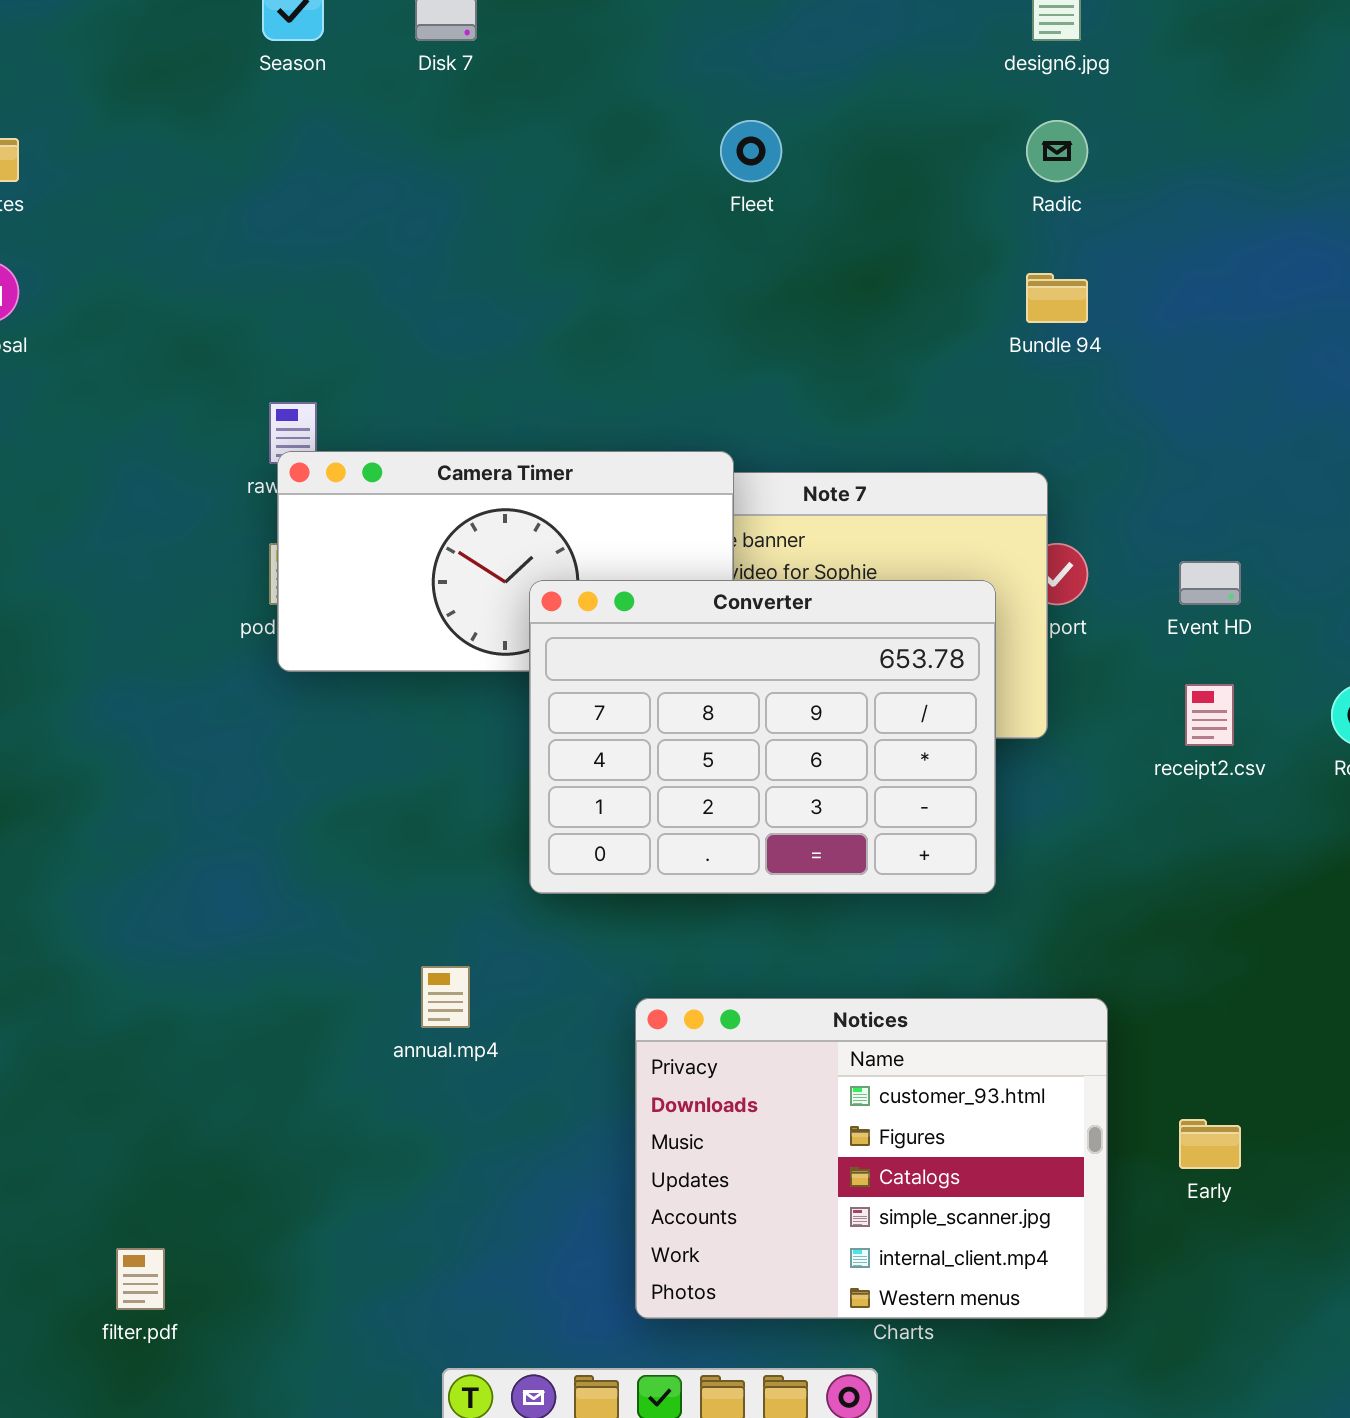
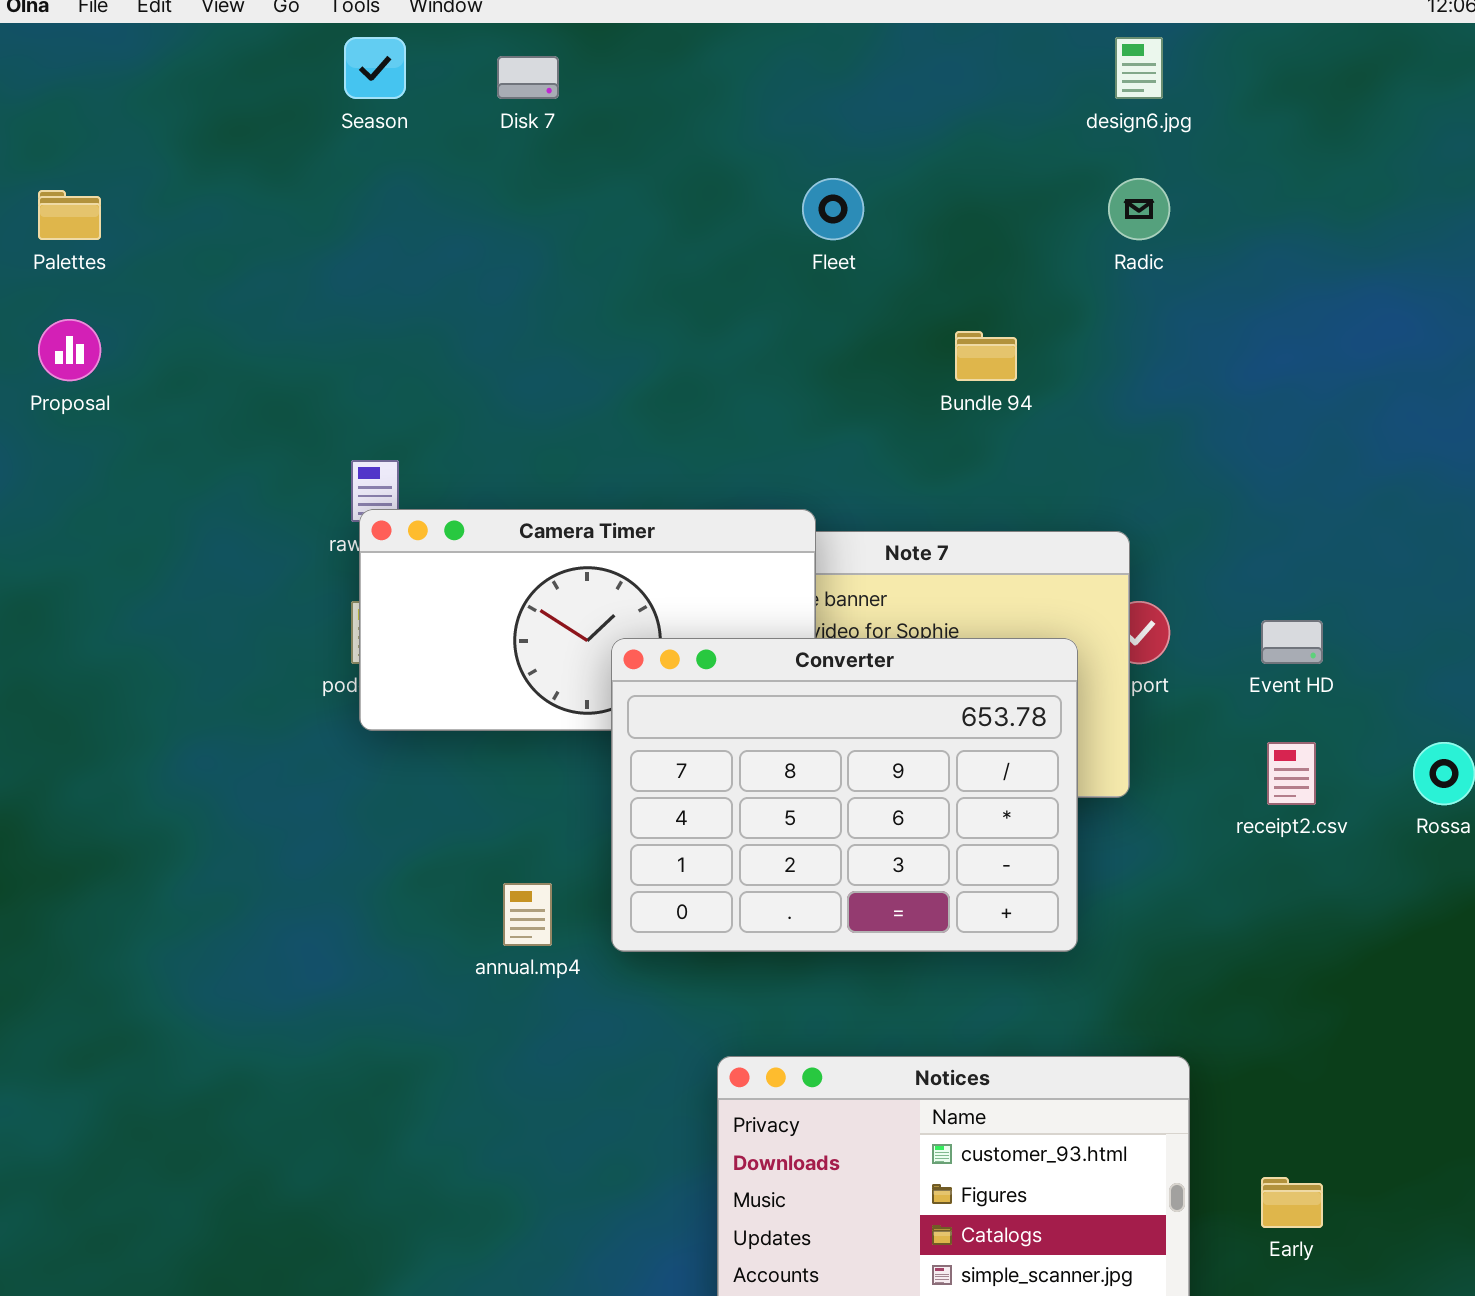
Bundle 94: [1026,273,1088,323] -> [955,331,1017,381], moved
annual.mp4: [421,966,470,1028] -> [503,883,552,946], moved

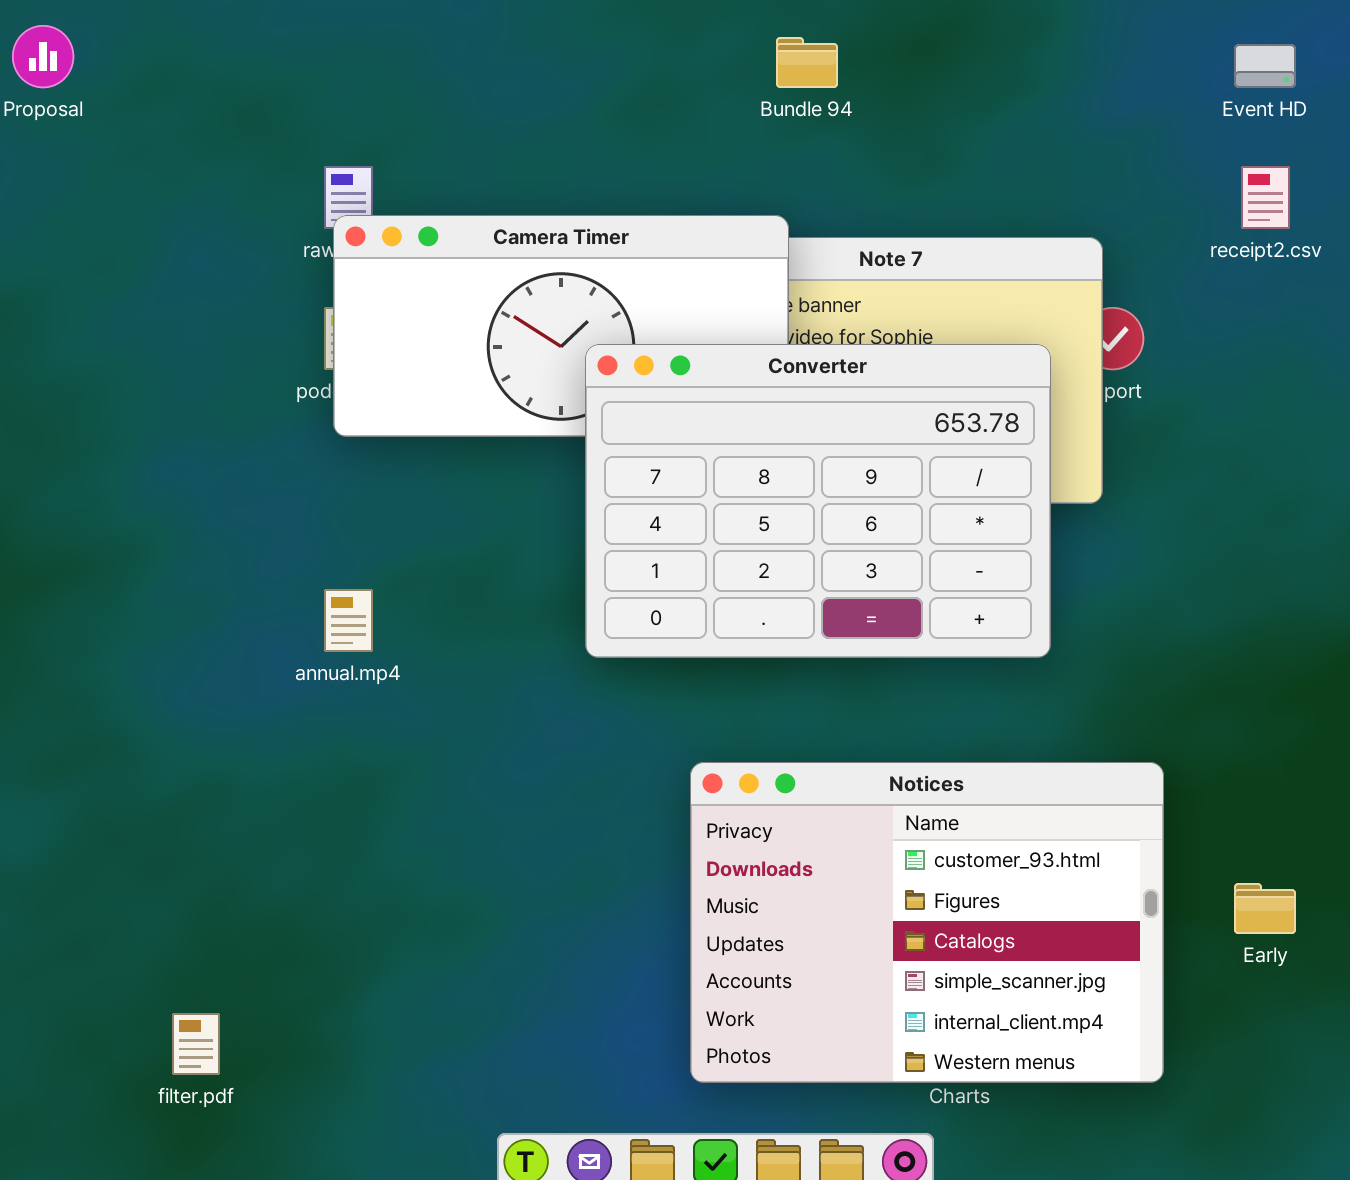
Bundle 94: [955,331,1017,381] -> [776,37,838,88], moved
Event HD: [1261,620,1323,664] -> [1234,44,1296,88], moved
receipt2.csv: [1267,742,1316,805] -> [1241,166,1290,229], moved
annual.mp4: [503,883,552,946] -> [324,589,373,652], moved

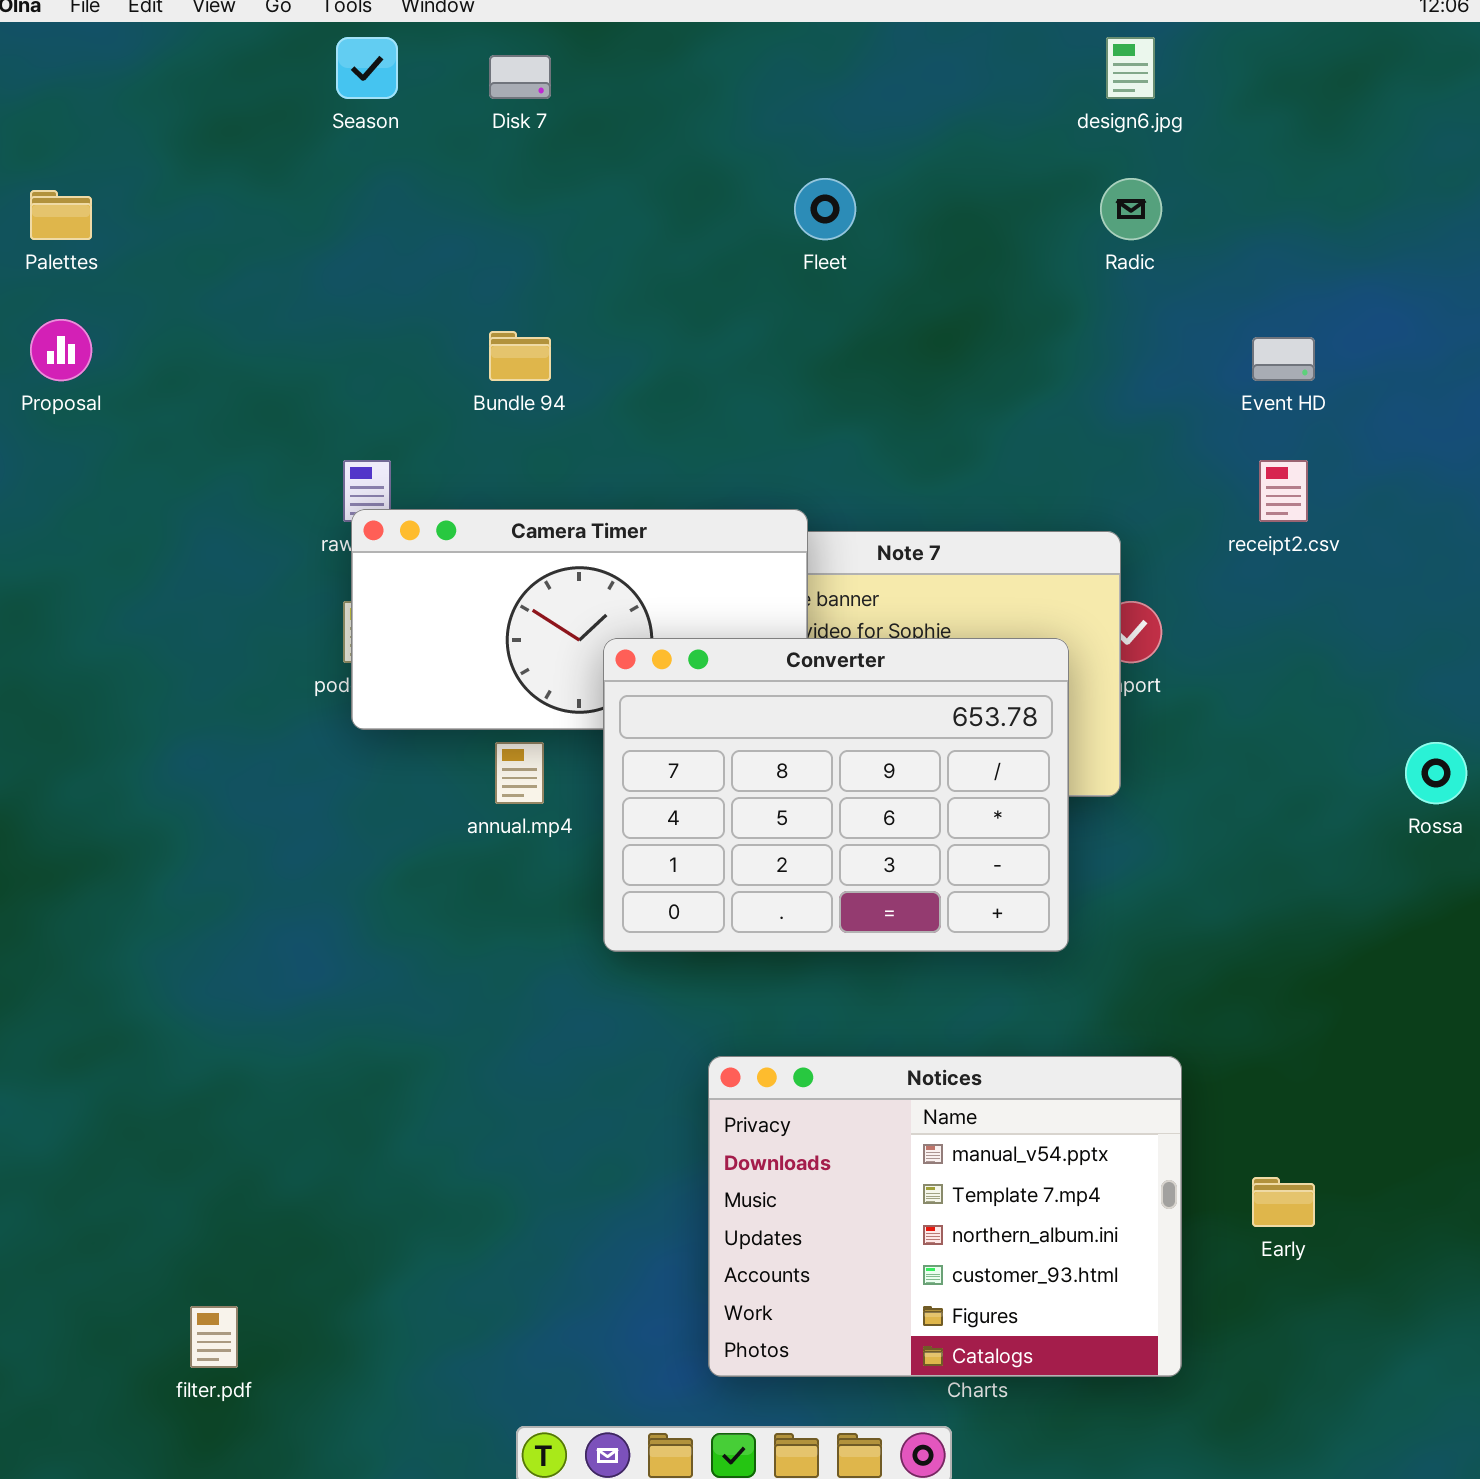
Bundle 94: [776,37,838,88] -> [489,331,551,381], moved
annual.mp4: [324,589,373,652] -> [495,742,544,804], moved
Notices: [690,762,1164,1083] -> [708,1056,1182,1377], scrolled up 3 rows

